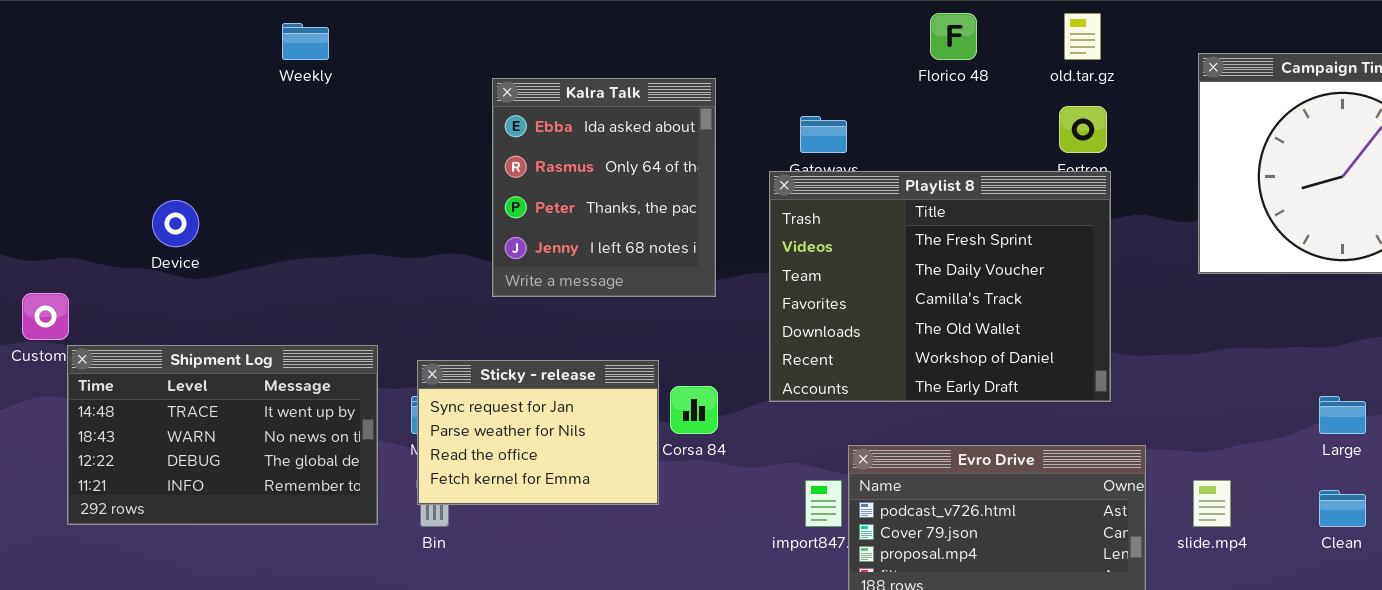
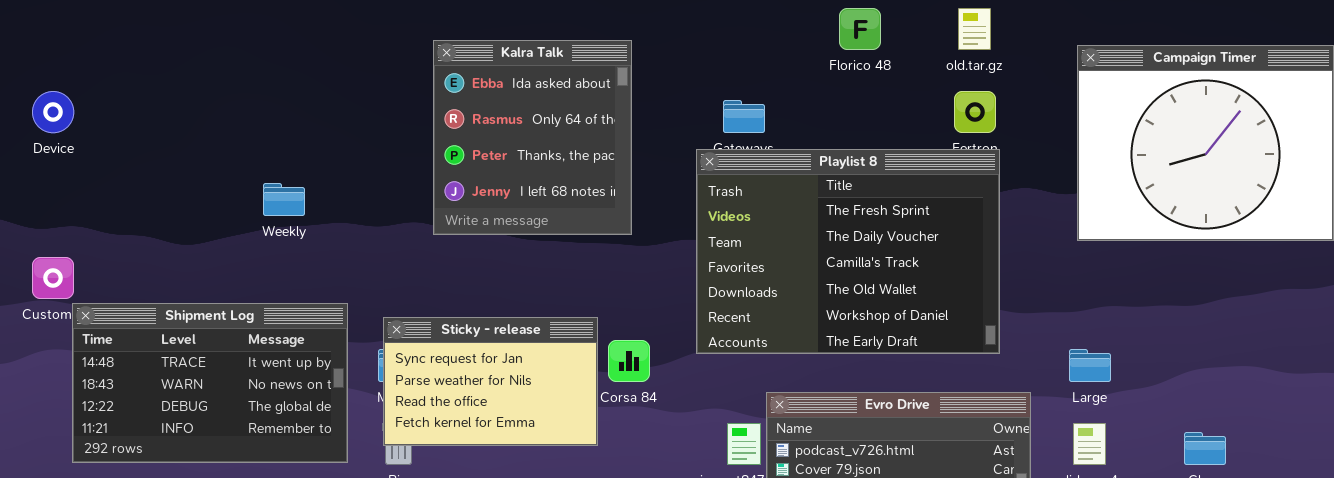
Weekly: [282,23,329,60] -> [263,183,305,216], moved
Kalra Talk: [492,78,716,297] -> [433,40,632,235], moved
Device: [152,200,199,247] -> [32,91,74,133], moved
Large: [1319,396,1366,434] -> [1069,349,1111,382], moved

